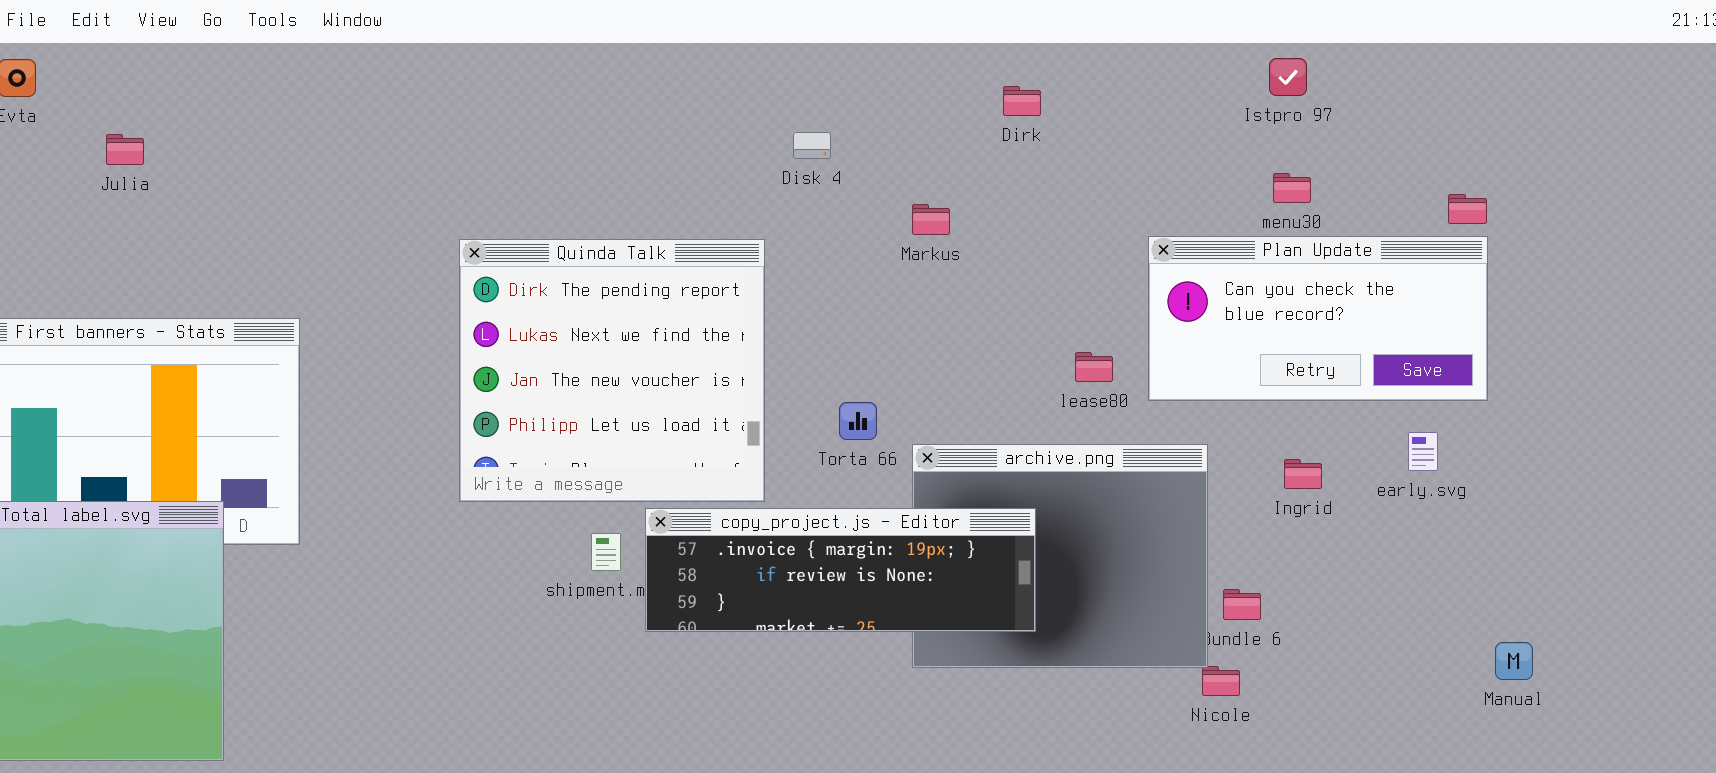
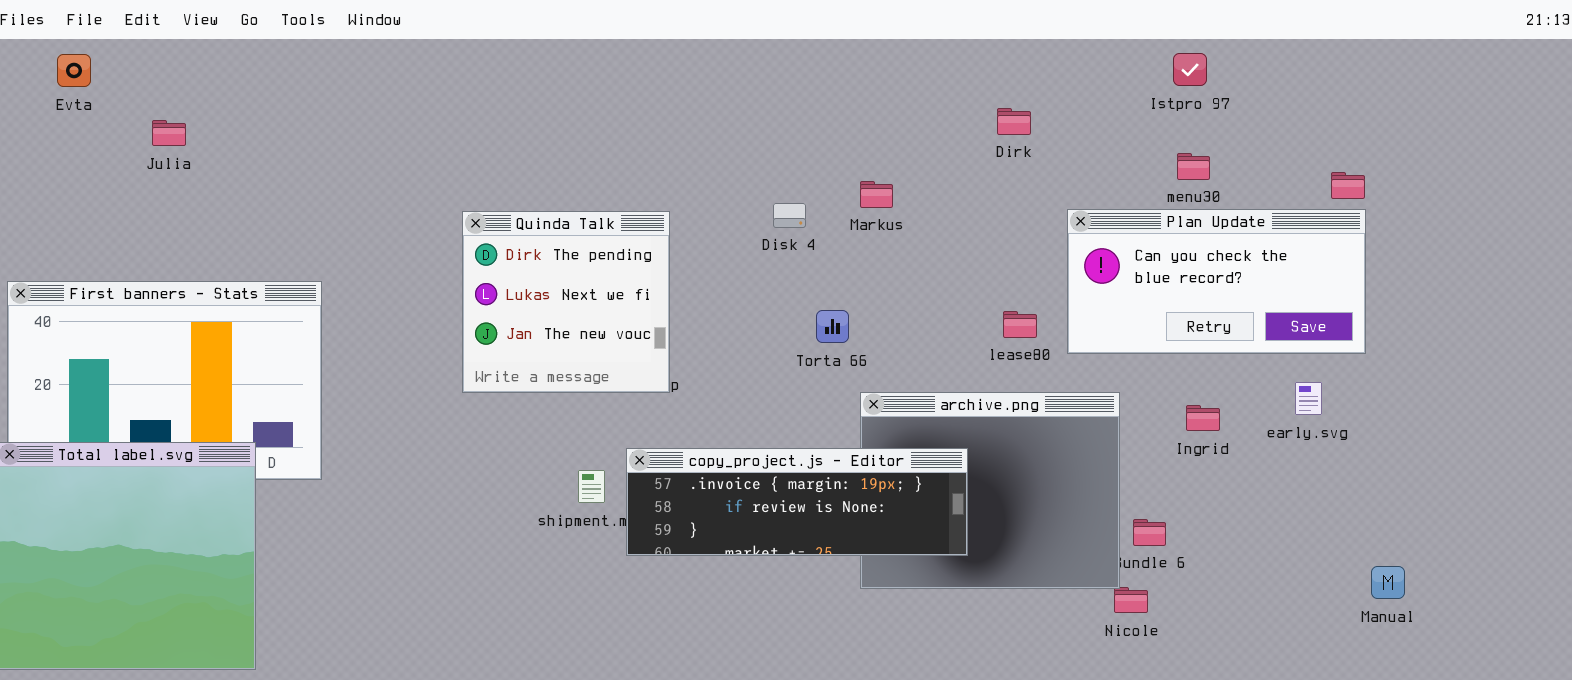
Dirk: [1003,86,1041,116] -> [997,108,1031,135], moved
Disk 4: [793,132,831,159] -> [773,203,806,228], moved
Quinda Talk: [459,239,765,502] -> [462,211,670,393], resized
Torta 66: [839,402,877,440] -> [816,310,849,343], moved

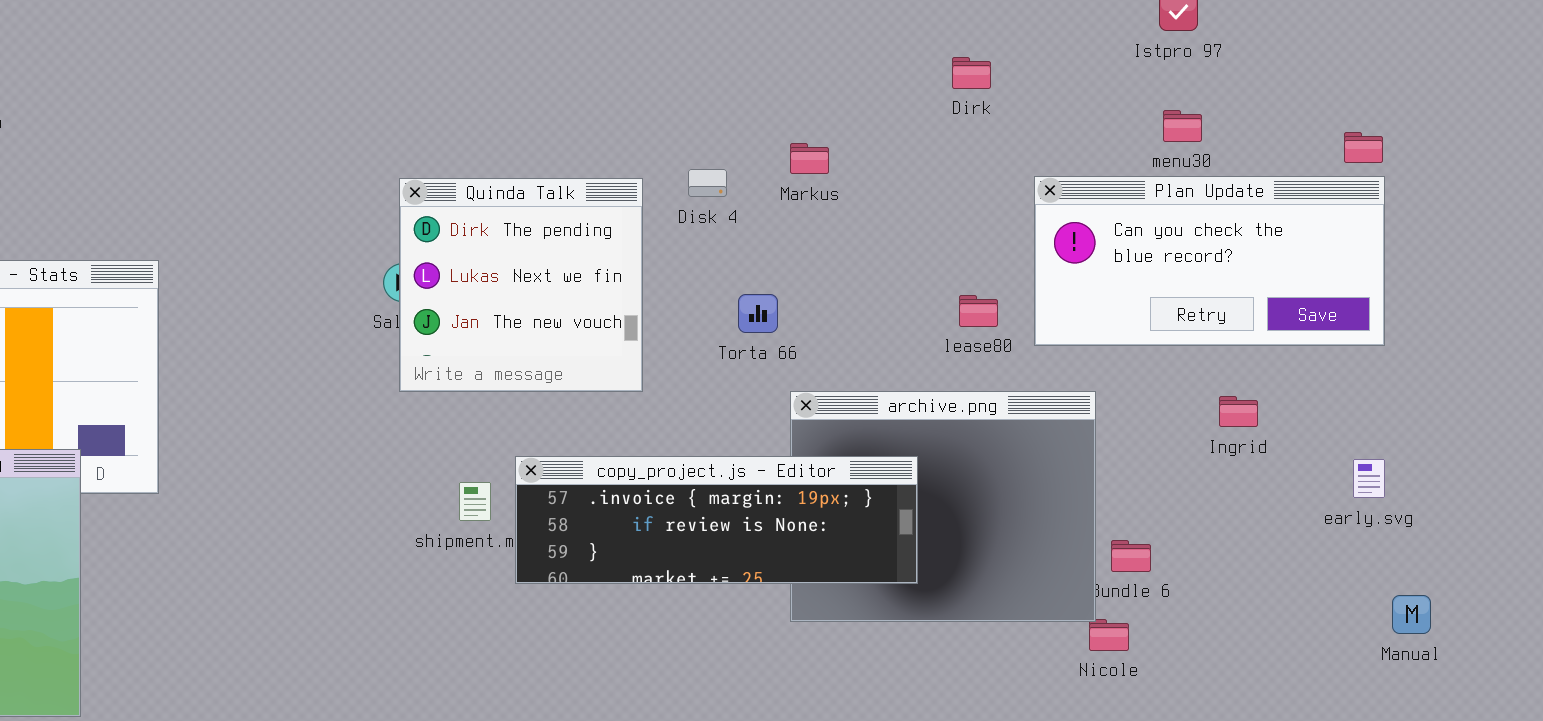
Quinda Talk: [462,211,670,393] -> [399,178,643,392], moved
early.svg: [1295,382,1322,415] -> [1353,459,1385,498], moved
Ingrid: [1186,405,1220,431] -> [1219,396,1258,427], moved

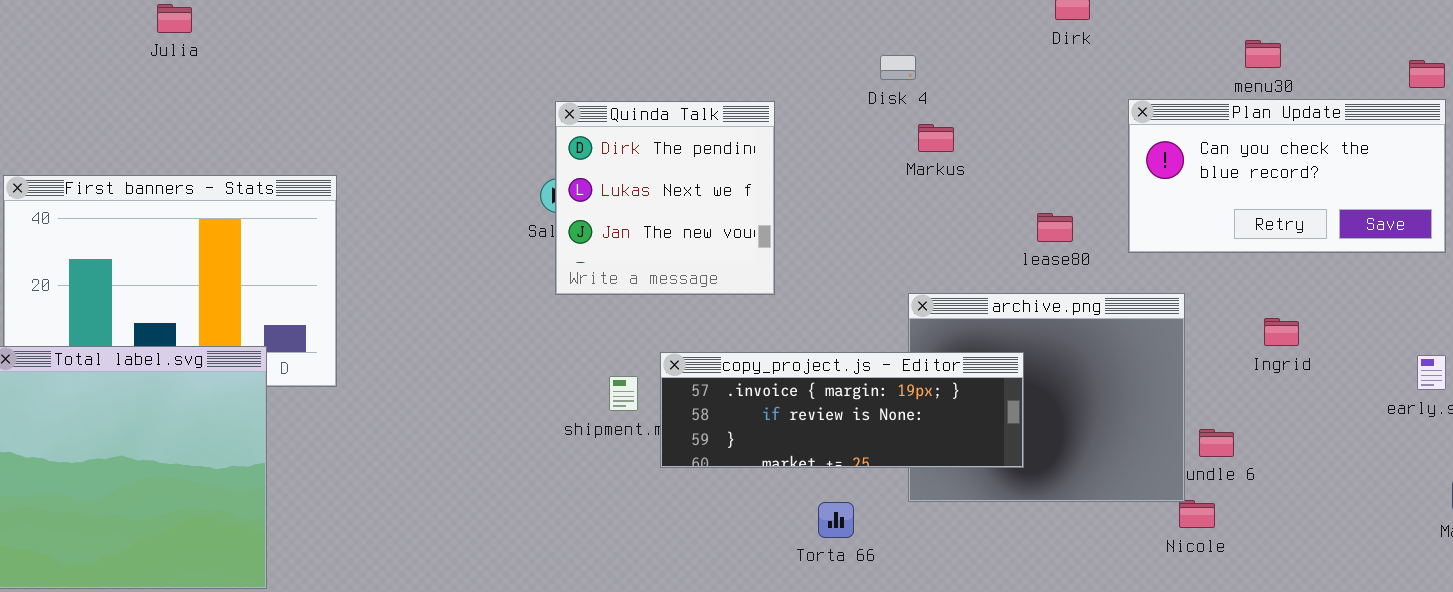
Markus: [790,143,829,174] -> [918,124,954,152], moved
Disk 4: [688,169,727,197] -> [880,55,916,80], moved
Torta 66: [738,294,778,333] -> [818,502,854,538], moved
lease80: [959,295,998,327] -> [1037,213,1073,242], moved
Ingrid: [1219,396,1258,427] -> [1264,318,1299,346], moved

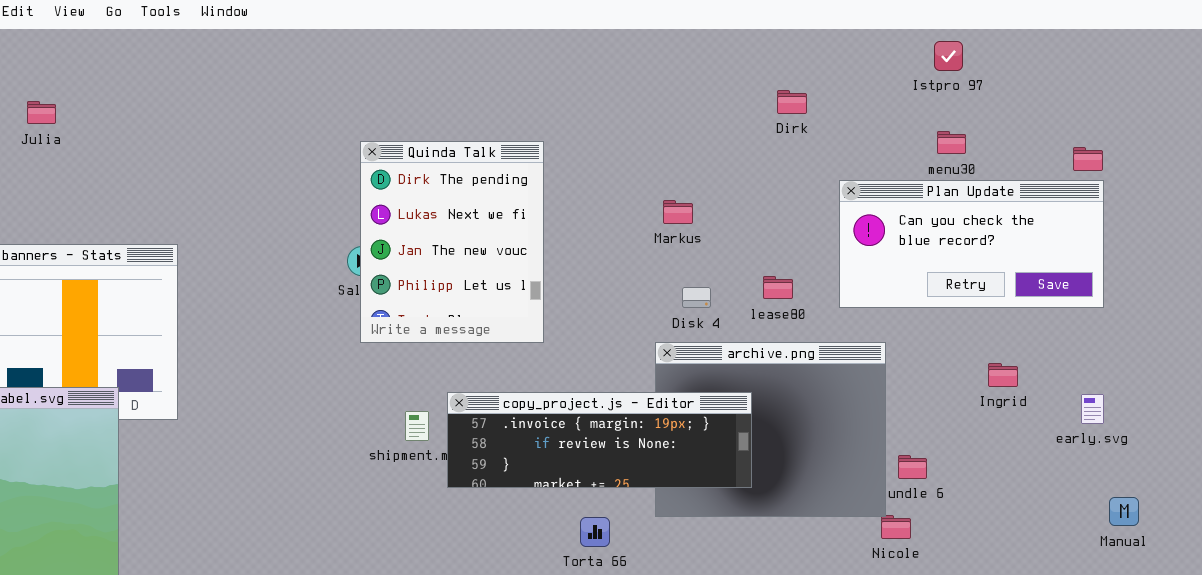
Disk 4: [880,55,916,80] -> [682,287,711,308], moved
Quinda Talk: [555,101,775,295] -> [360,141,544,343], resized
Ingrid: [1264,318,1299,346] -> [988,363,1018,387], moved

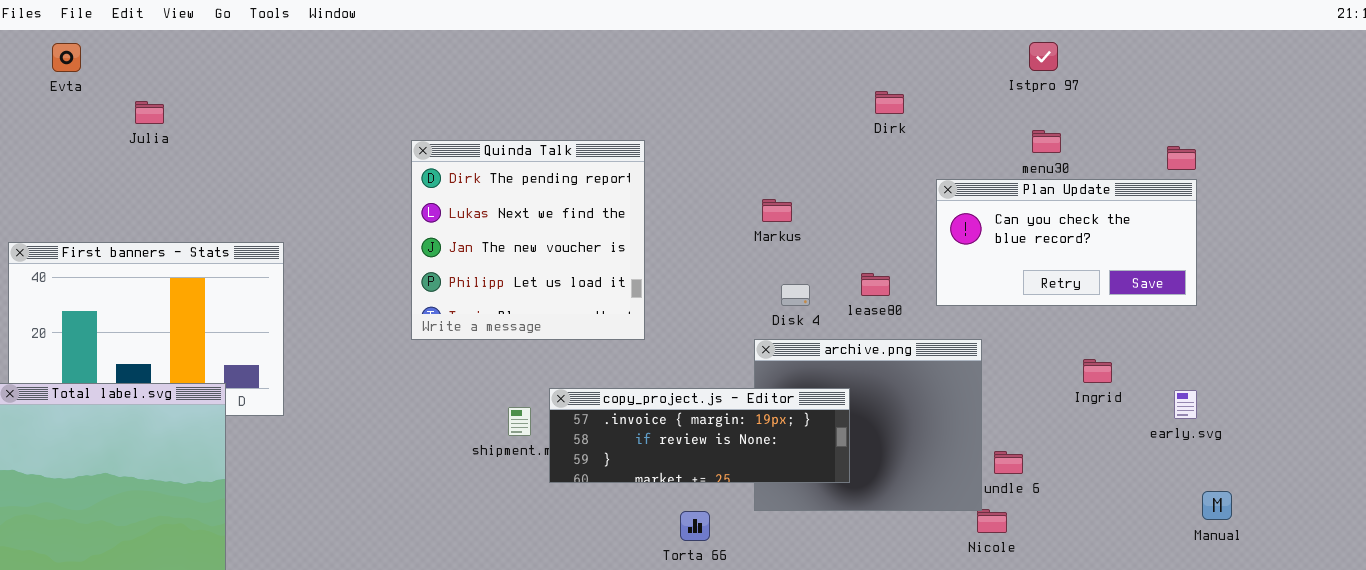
Quinda Talk: [360,141,544,343] -> [411,140,645,340], resized

